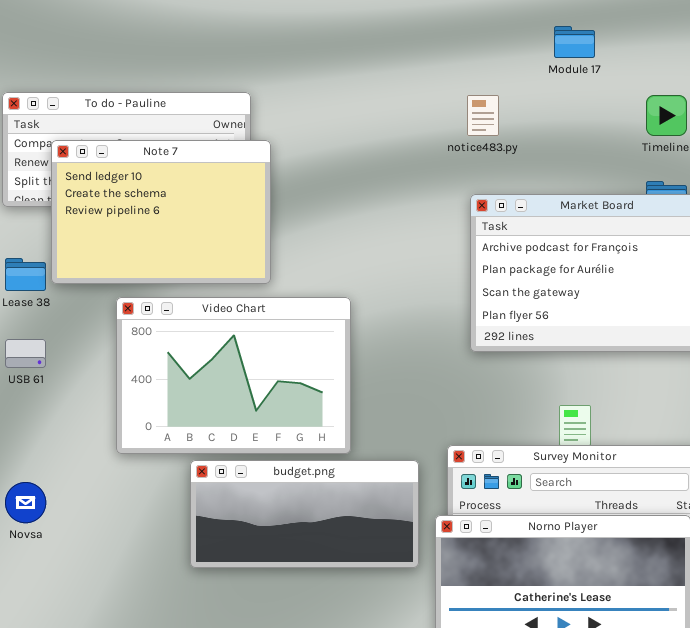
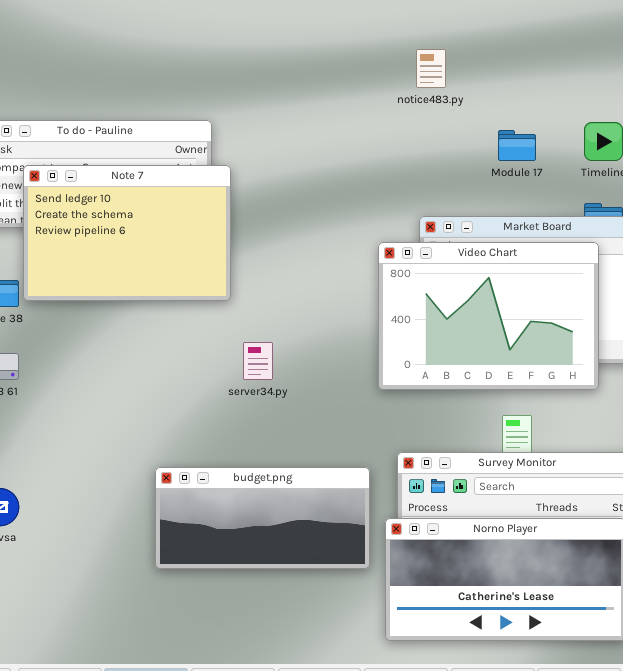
Module 17: [554,26,595,58] -> [498,130,536,161], moved
notice483.py: [467,95,499,136] -> [416,49,446,88], moved
Video Chart: [116,297,351,454] -> [378,242,599,390], moved

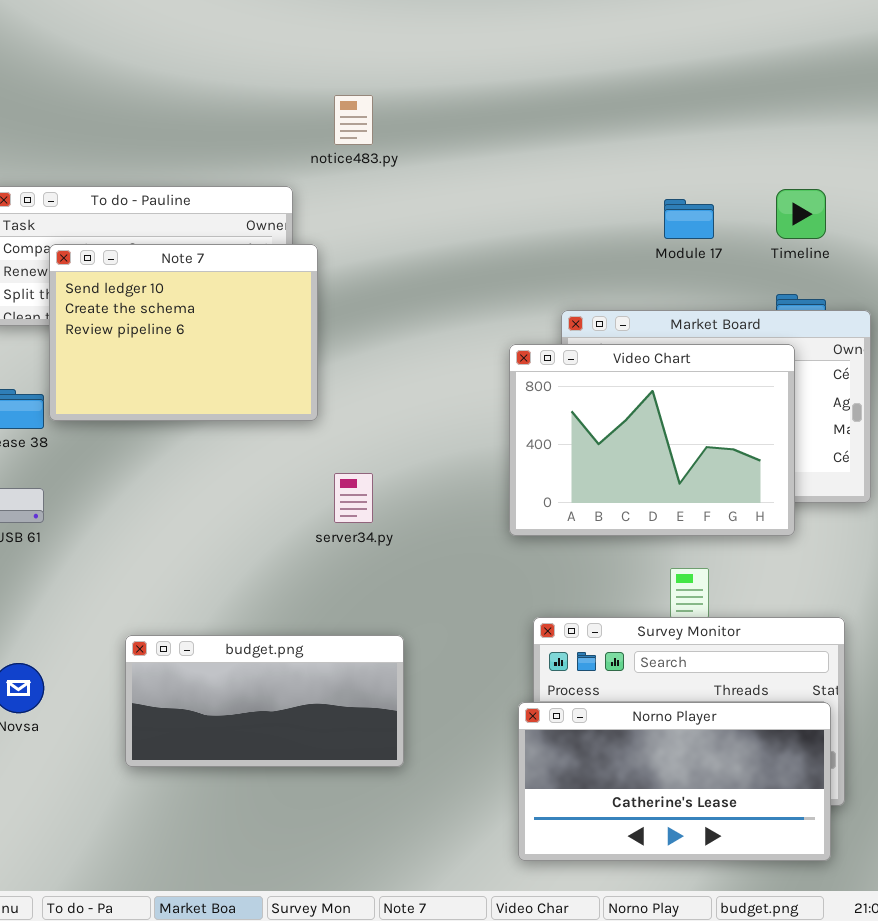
notice483.py: [416,49,446,88] -> [334,95,373,145], moved
budget.png: [155,467,370,569] -> [125,635,404,767], moved

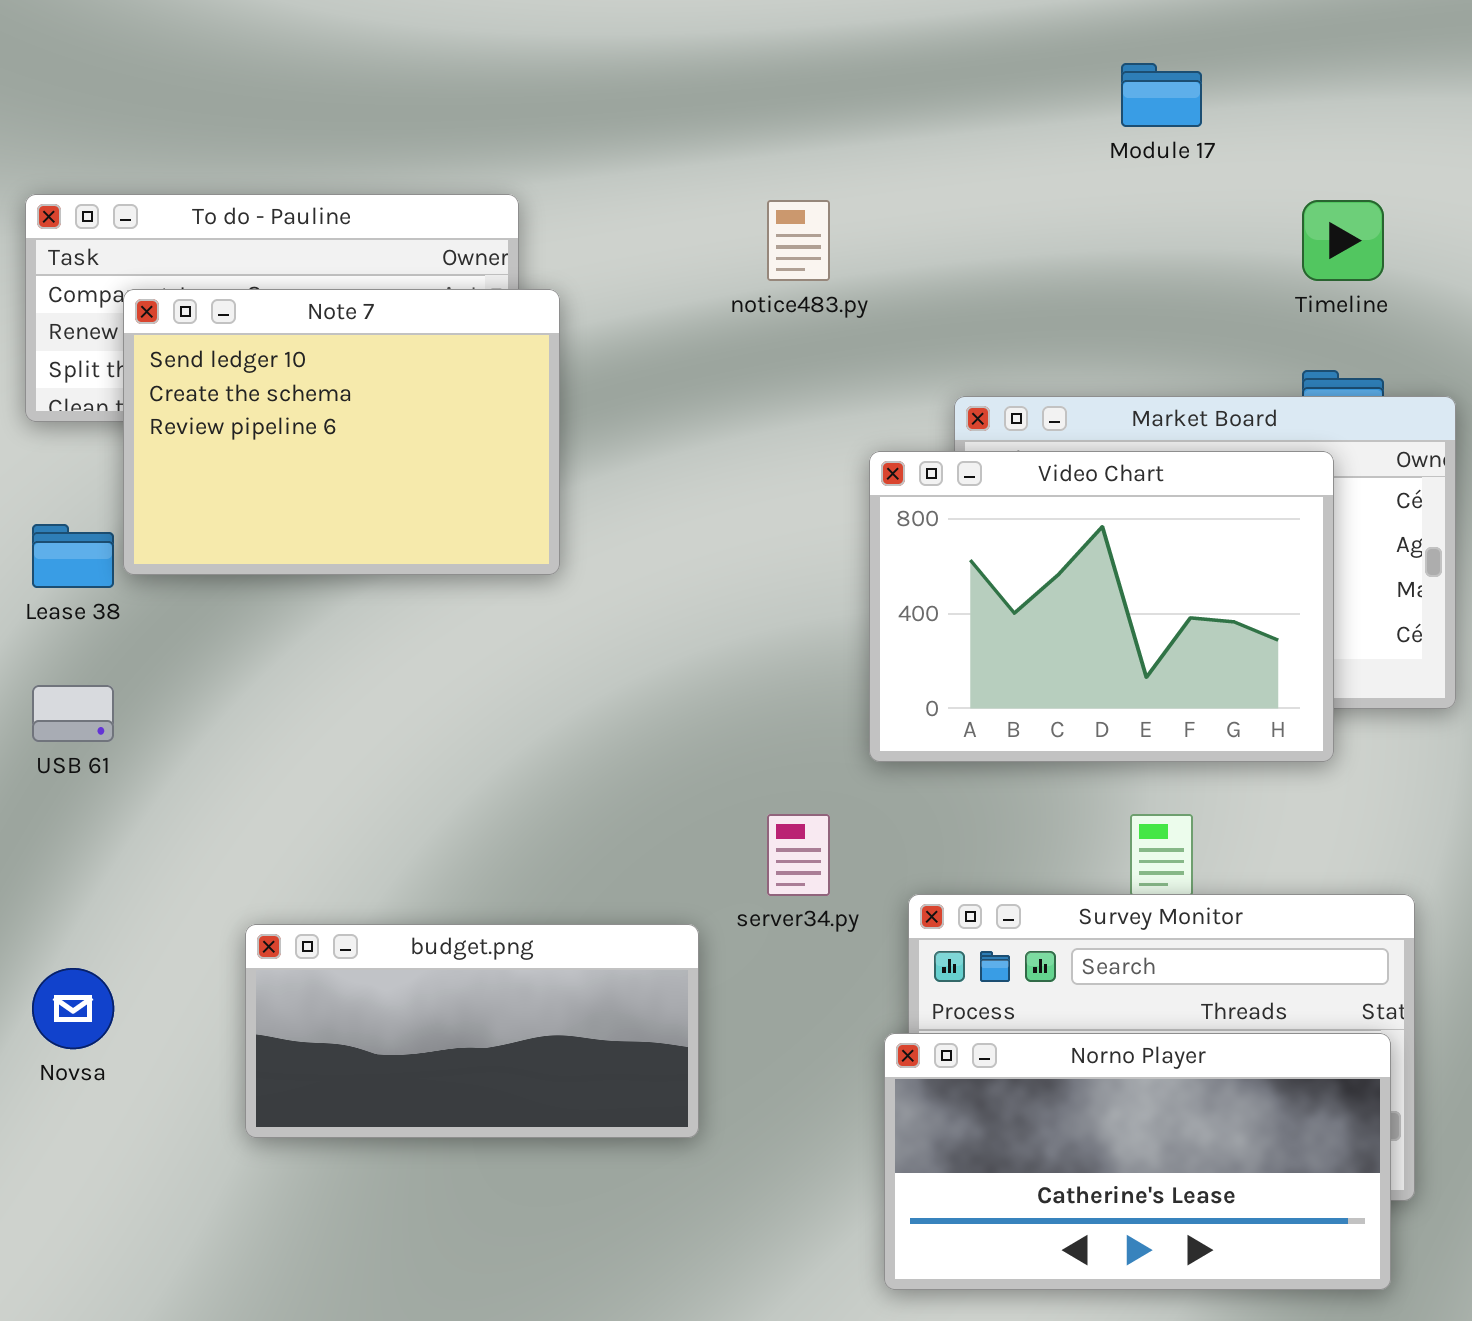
notice483.py: [334,95,373,145] -> [767,200,830,281], moved
Module 17: [664,199,714,239] -> [1121,63,1202,127], moved
server34.py: [334,473,373,523] -> [767,814,830,896], moved

